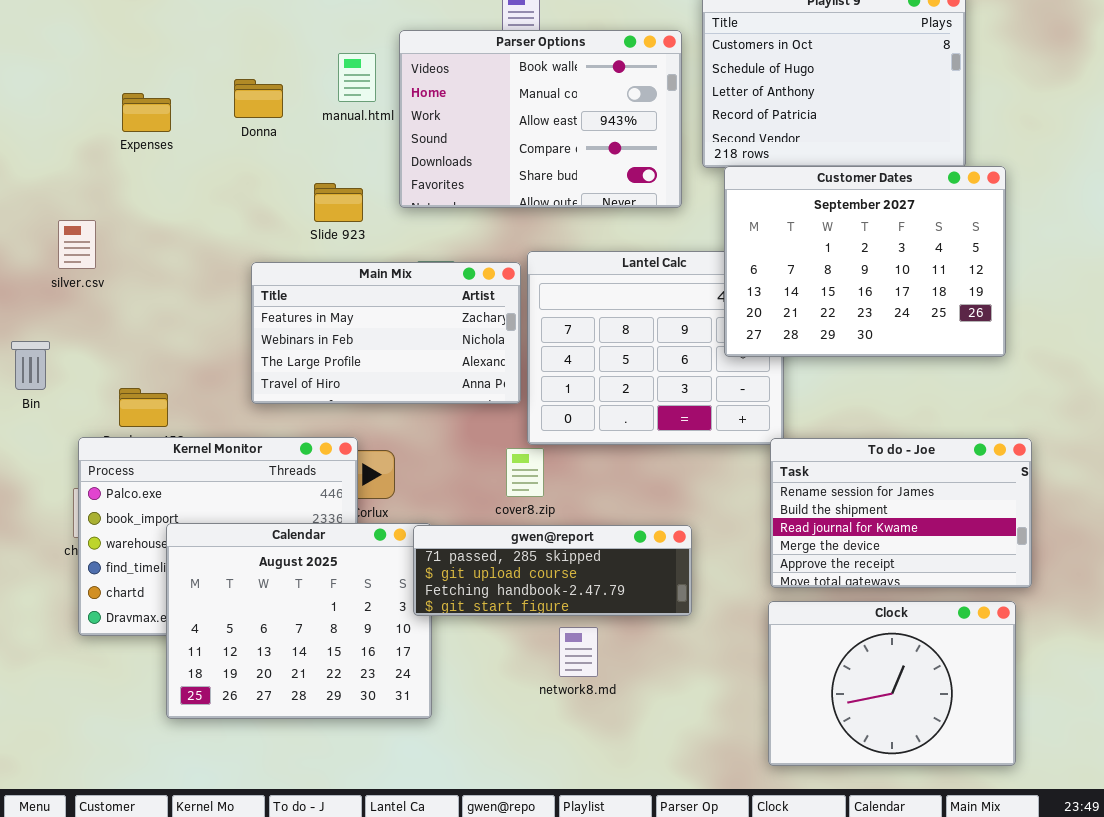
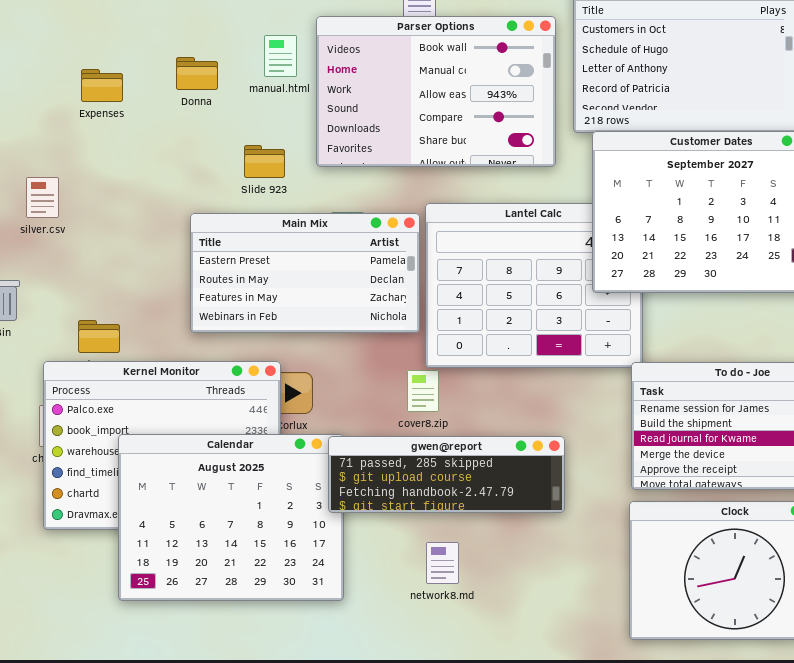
Main Mix: [251,262,521,404] -> [190,213,420,333], scrolled up 2 rows
network8.md: [559,627,598,677] -> [426,542,459,584], moved

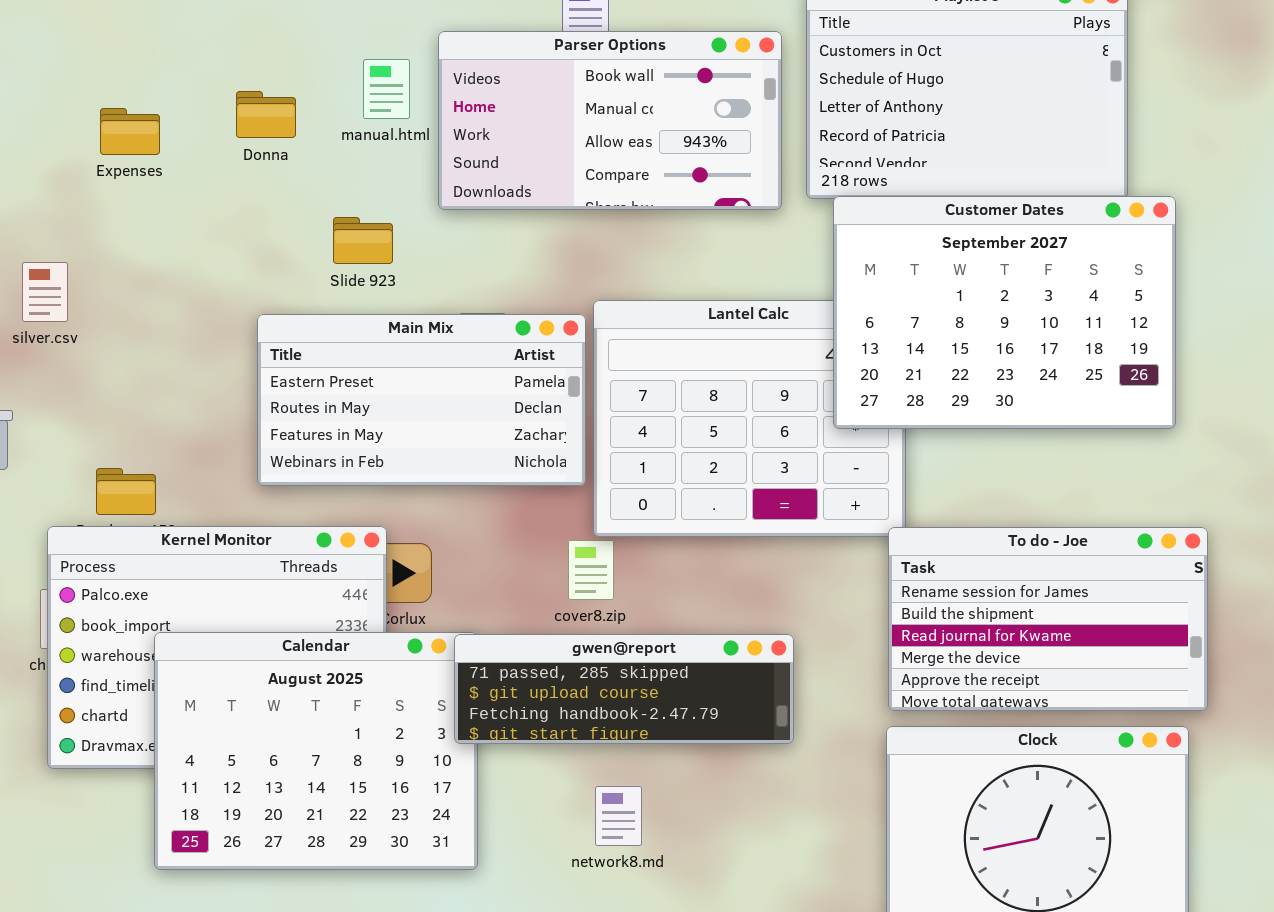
Parser Options: [316,16,556,167] -> [438,31,782,210], resized

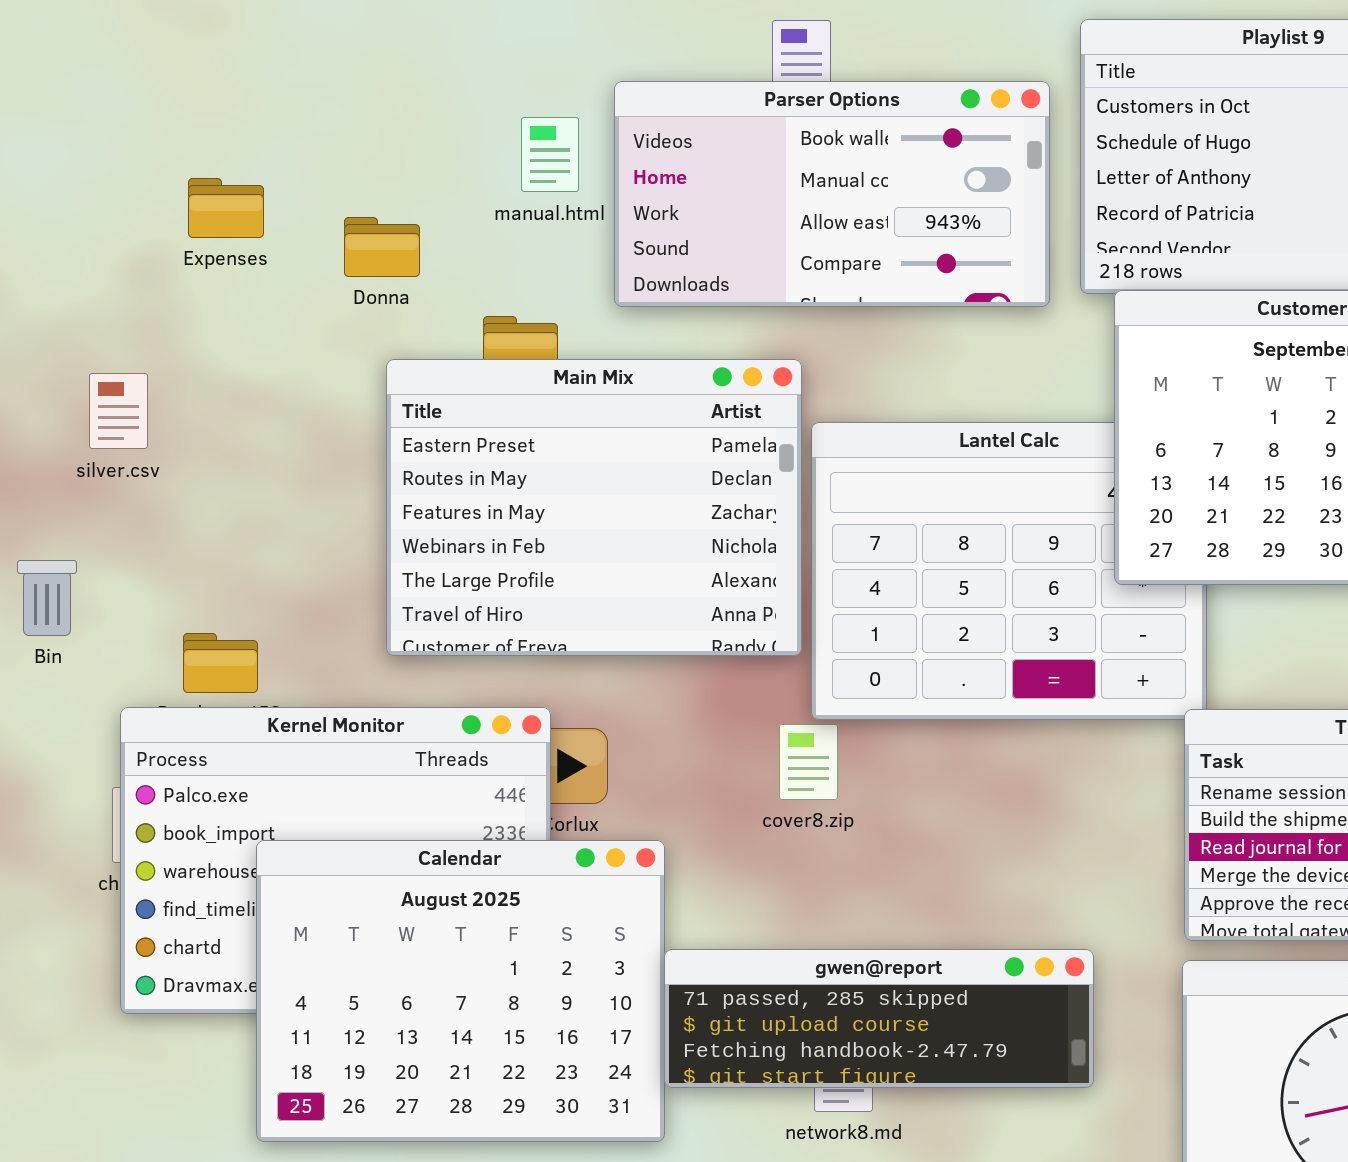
Donna: [236,91,296,138] -> [344,217,420,277], moved
Main Mix: [257,314,586,486] -> [386,359,802,656], resized
gwen@report: [454,634,794,744] -> [664,949,1094,1088], moved

